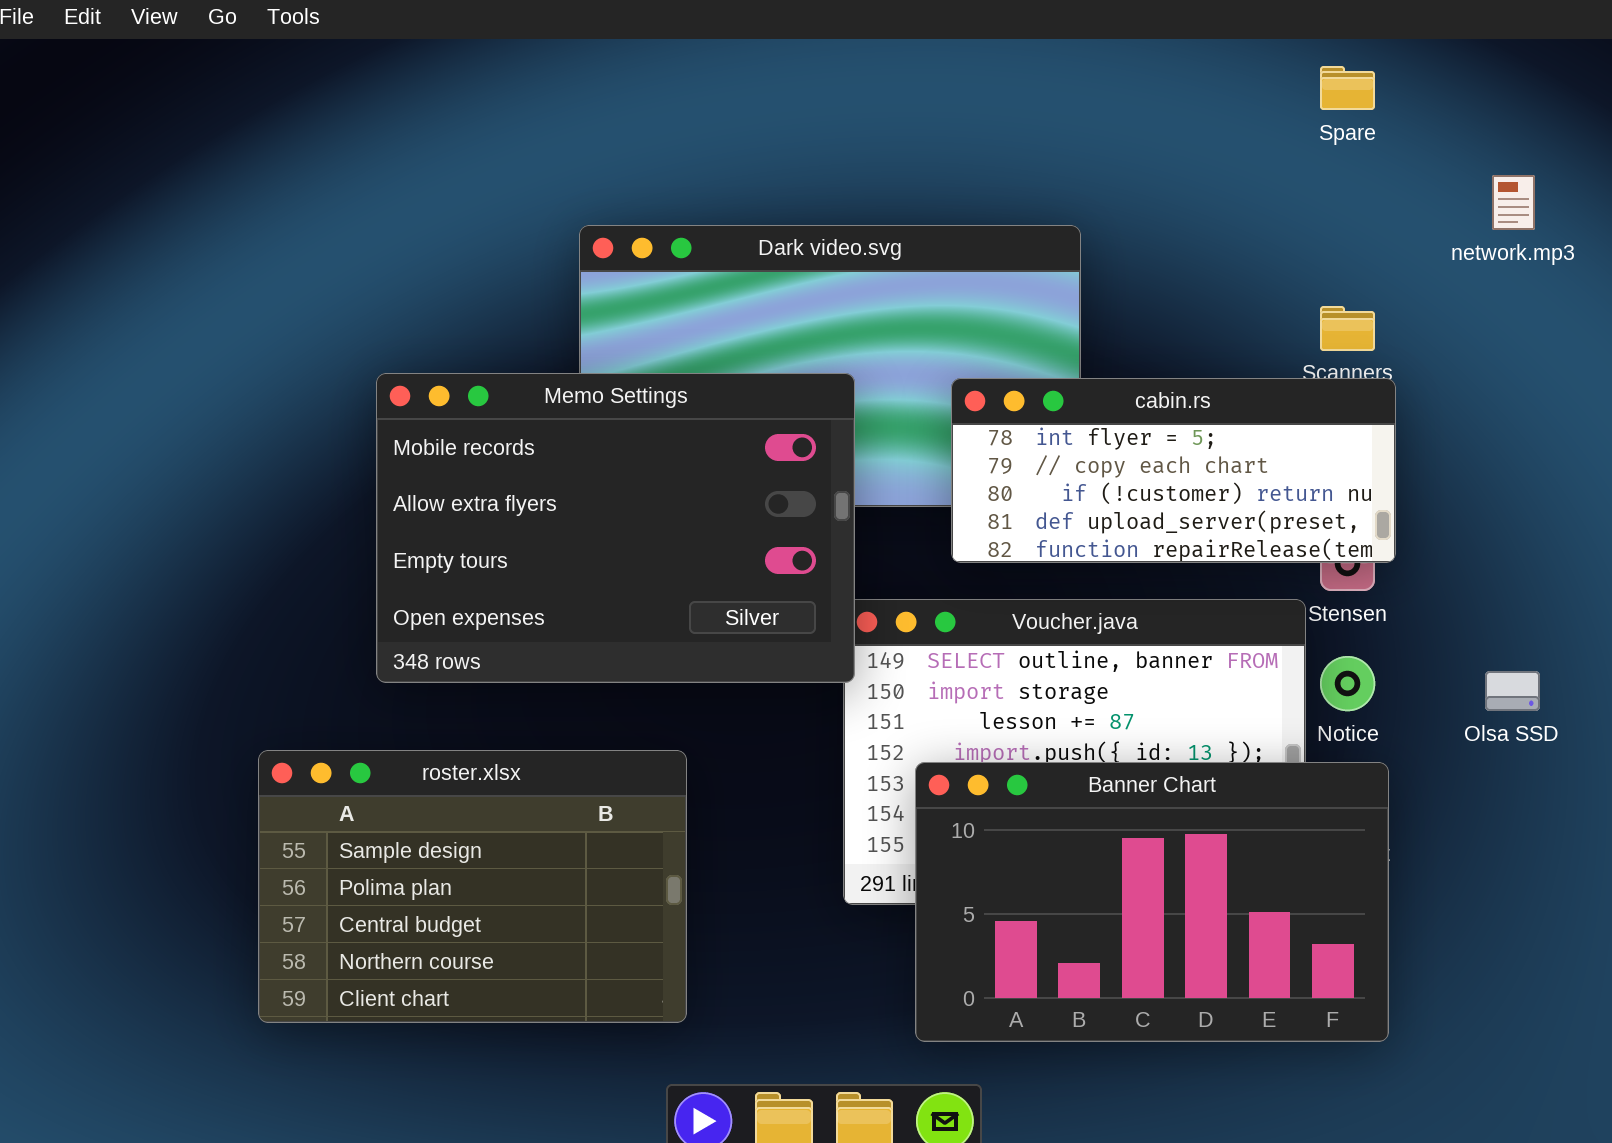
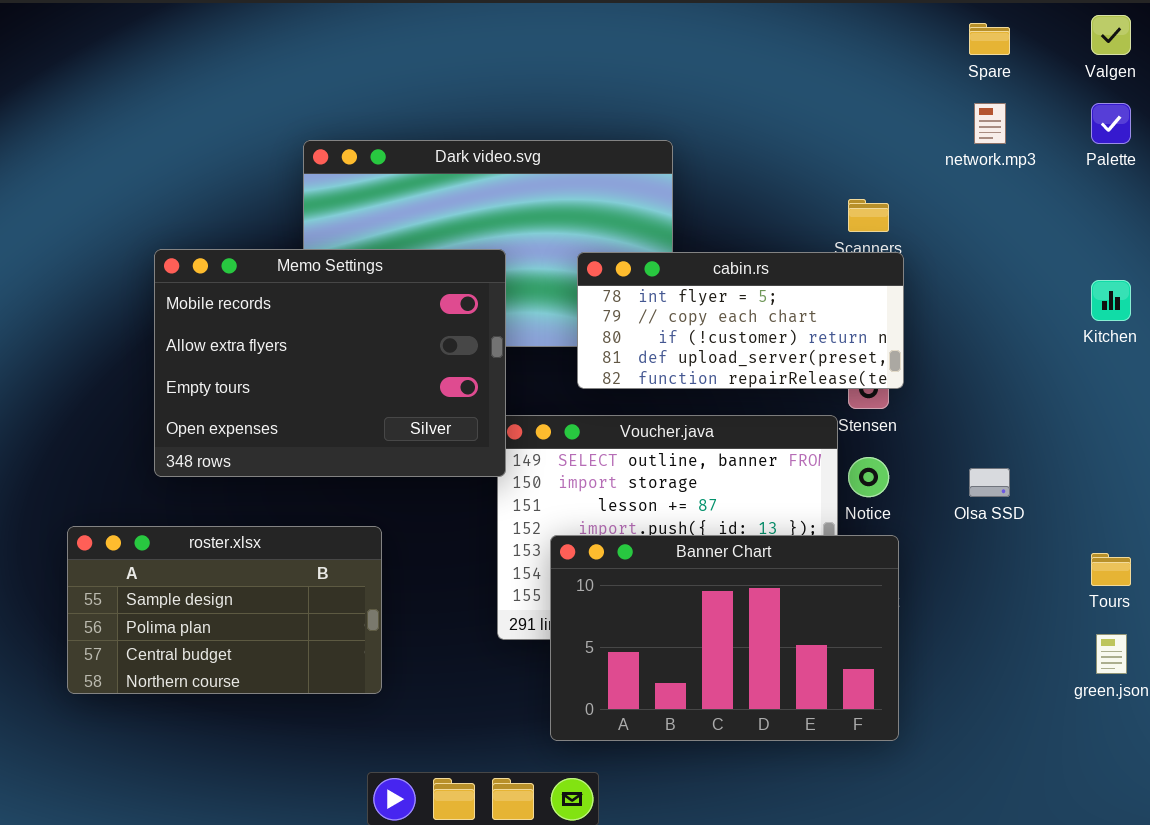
Spare: [1320,66,1375,110] -> [969,23,1010,55], moved
roster.xlsx: [258,750,687,1023] -> [67,526,382,694], resized

